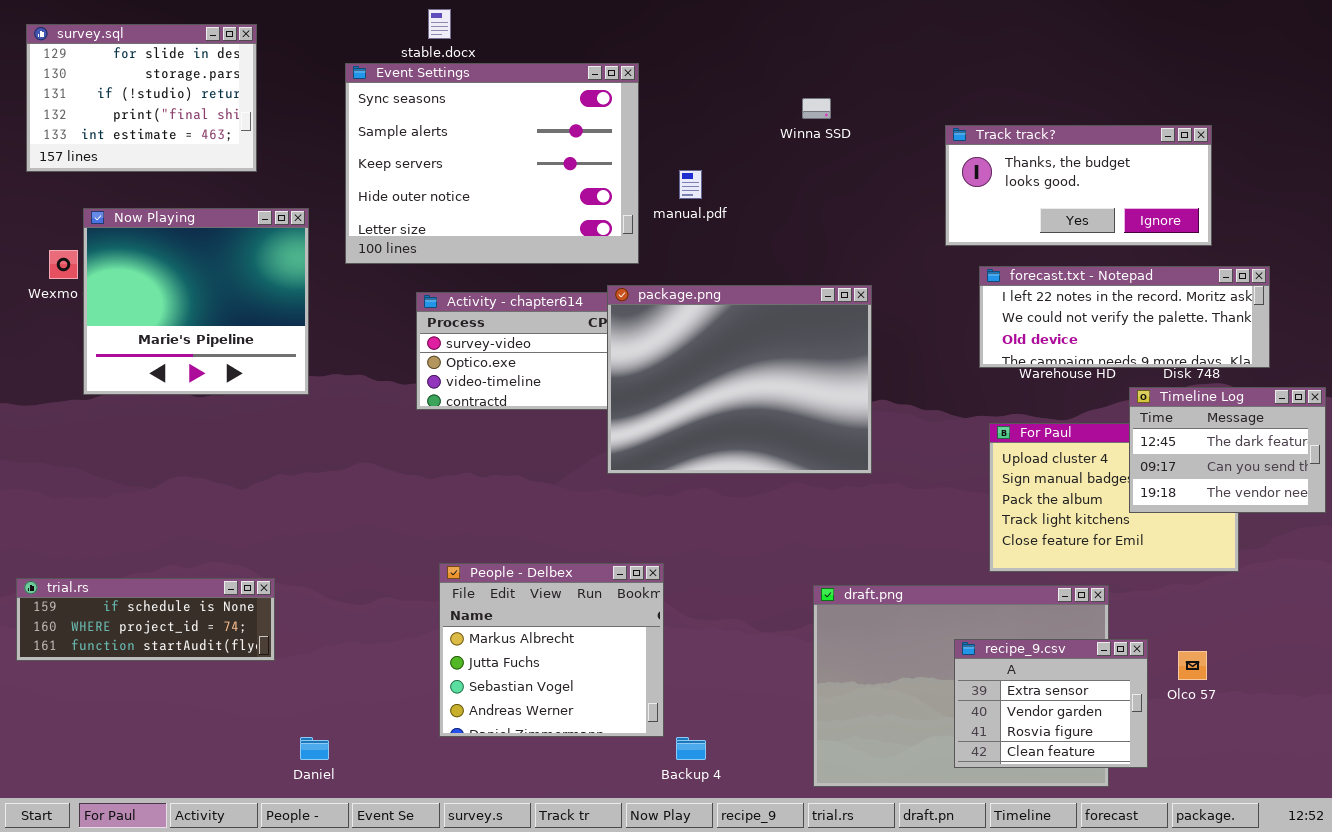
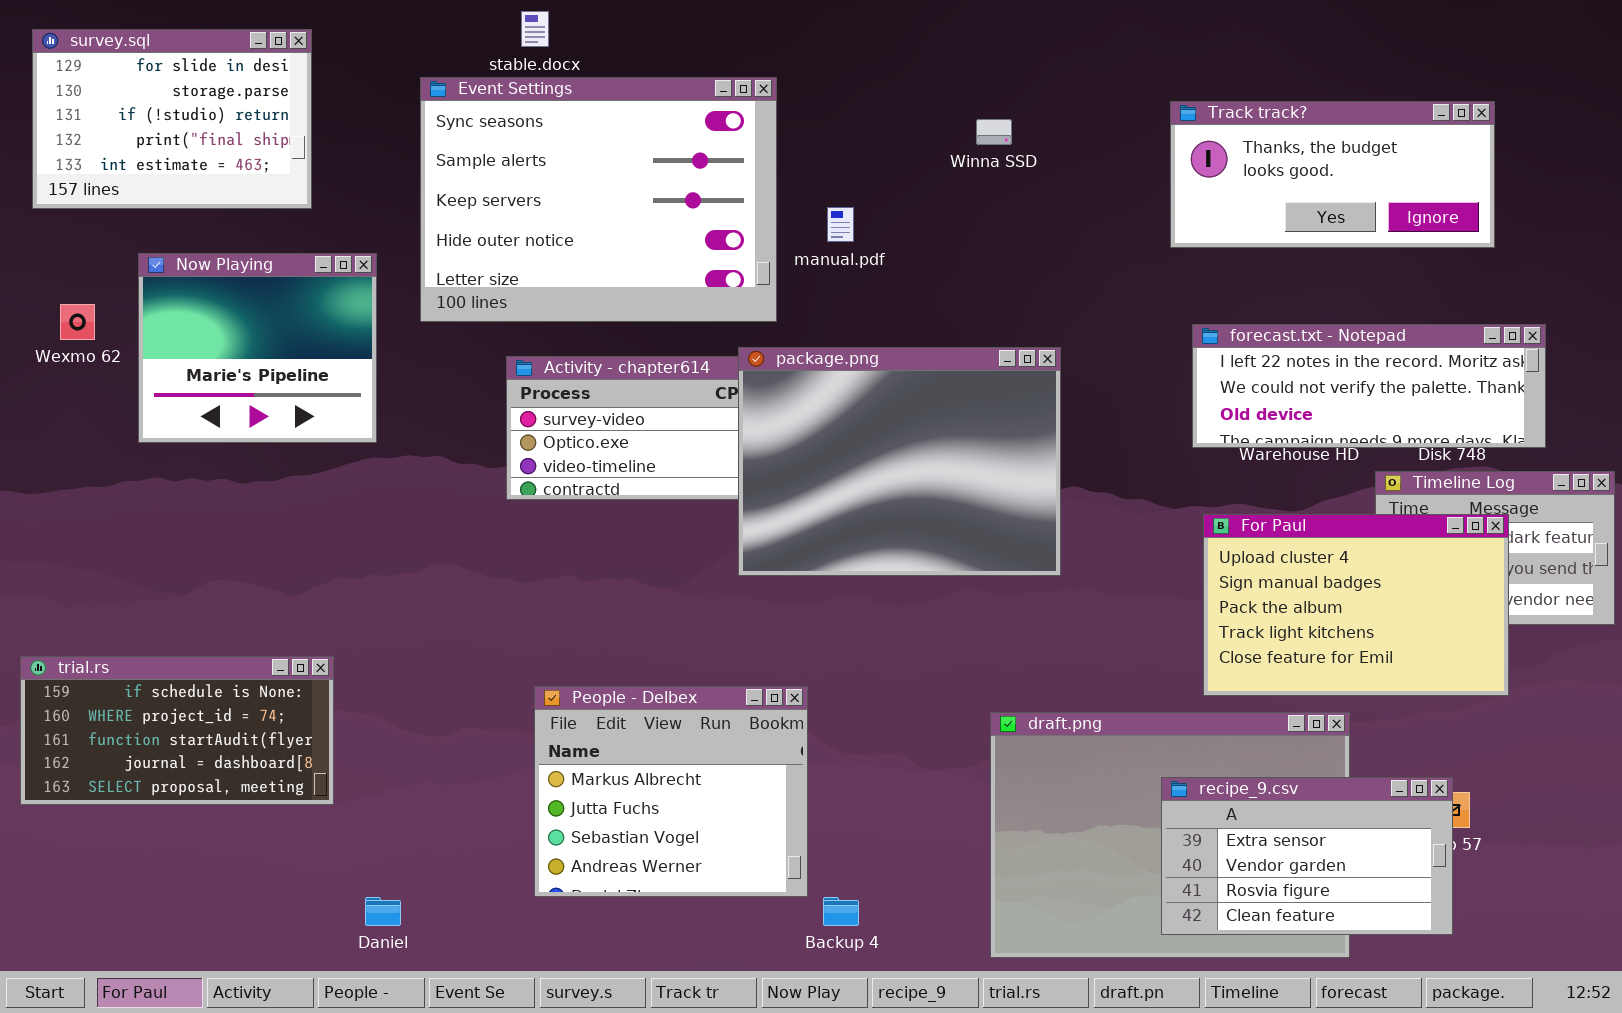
Track track?: [945,125,1212,246] -> [1170,101,1495,248], moved
Now Playing: [83,208,309,395] -> [138,253,377,443], resized
For Paul: [989,423,1239,572] -> [1203,514,1509,696], raised
trial.rs: [16,578,275,661] -> [20,656,334,805], resized
recipe_9.csv: [954,639,1148,768] -> [1161,777,1453,935], resized

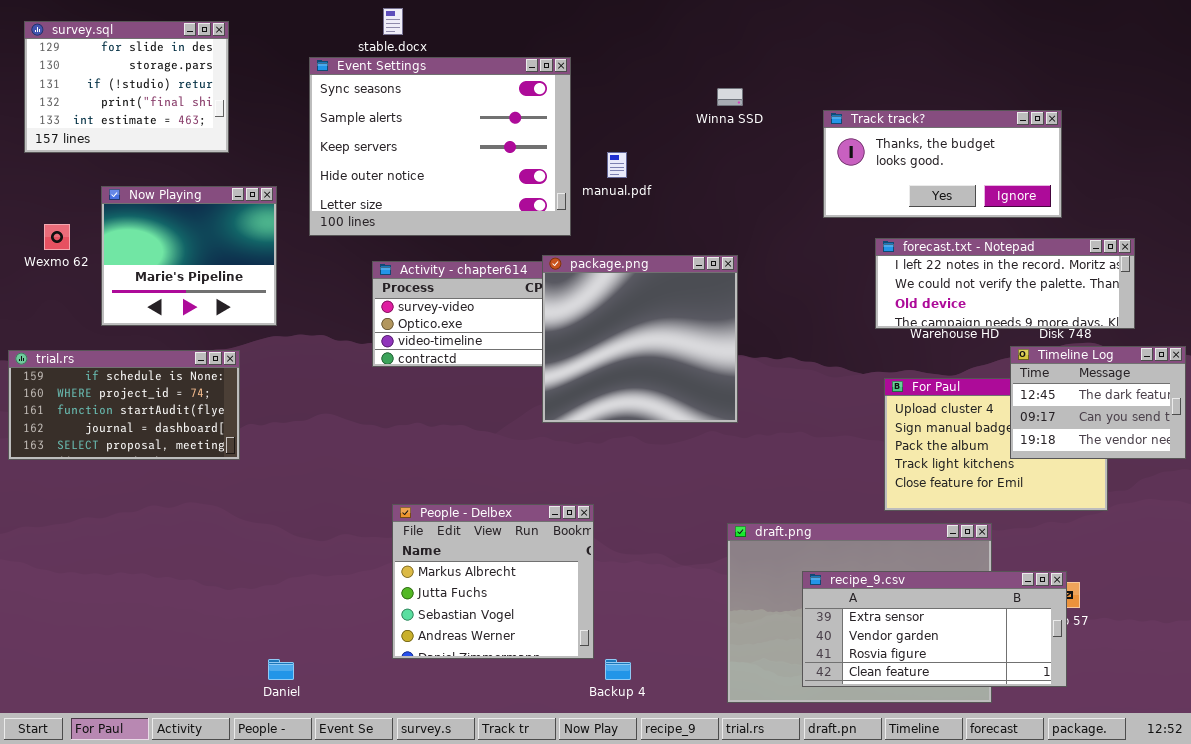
Track track?: [1170,101,1495,248] -> [823,110,1062,218], moved
package.png: [738,347,1061,576] -> [542,255,738,423], resized
Timeline Log: [1375,471,1615,625] -> [1010,346,1186,459], raised
trial.rs: [20,656,334,805] -> [8,350,240,460], moved
recipe_9.csv: [1161,777,1453,935] -> [802,571,1067,687], resized

